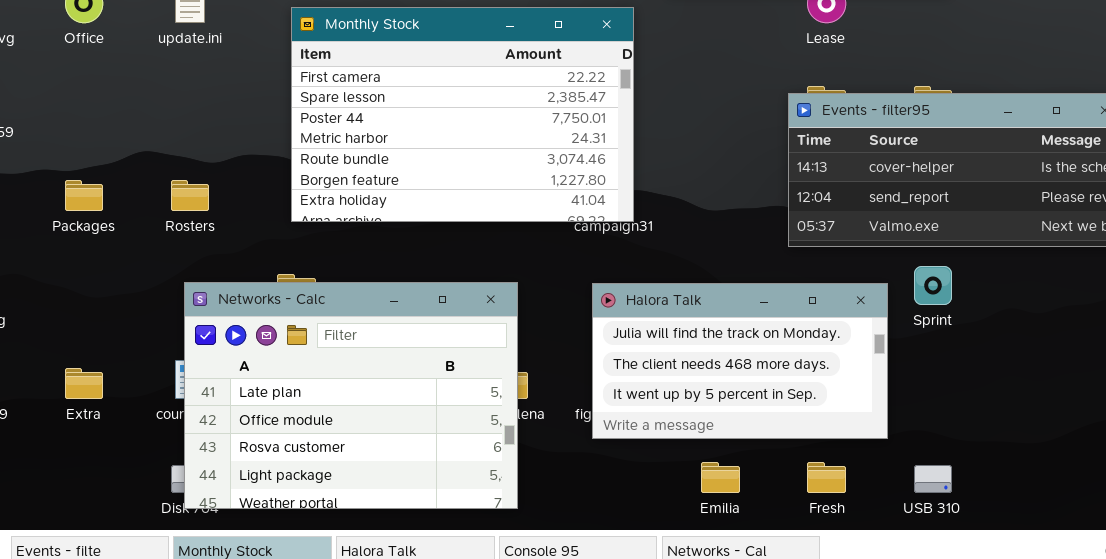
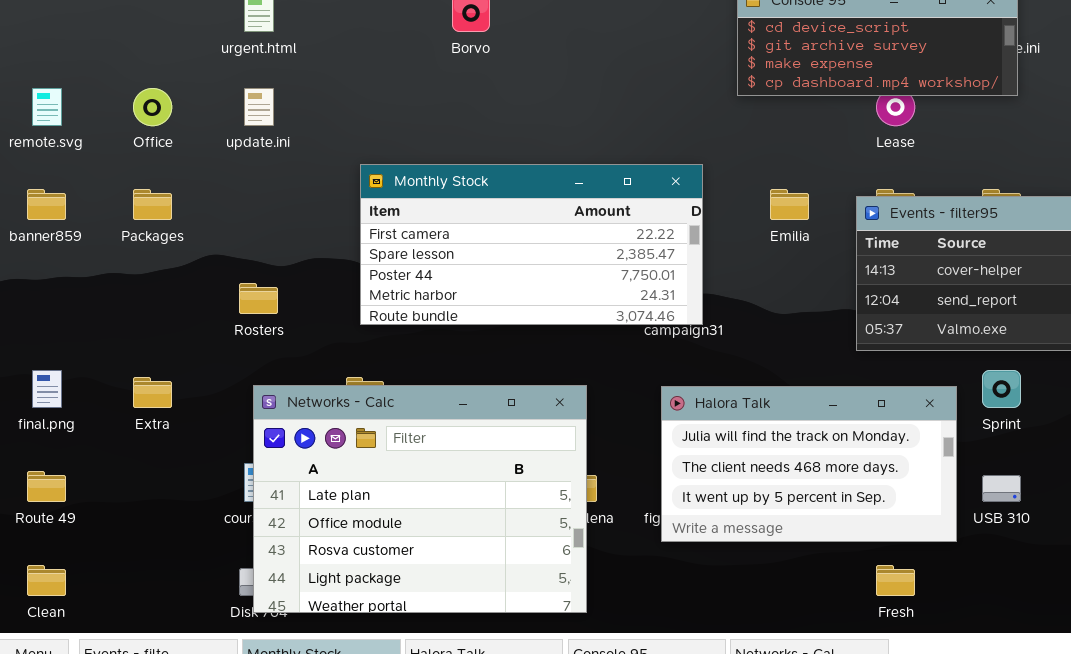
Monthly Stock: [291,7,634,222] -> [360,164,703,325], resized
Packages: [65,180,103,211] -> [133,189,172,220], moved
Extra: [65,368,103,399] -> [133,377,172,408], moved
Emilia: [701,462,740,493] -> [770,189,809,220], moved
USB 310: [914,465,952,493] -> [982,475,1021,502], moved

